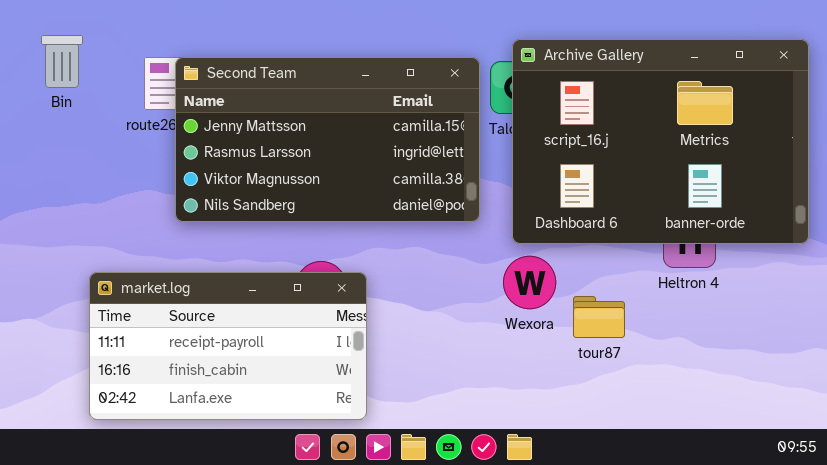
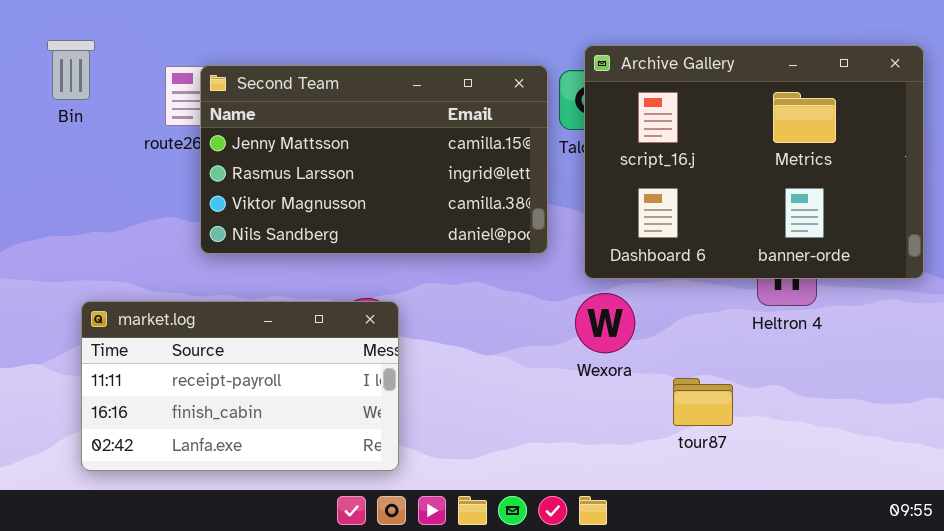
market.log: [89,272,367,420] -> [81,301,399,471], moved
tour87: [573,296,625,338] -> [673,378,733,426], moved

